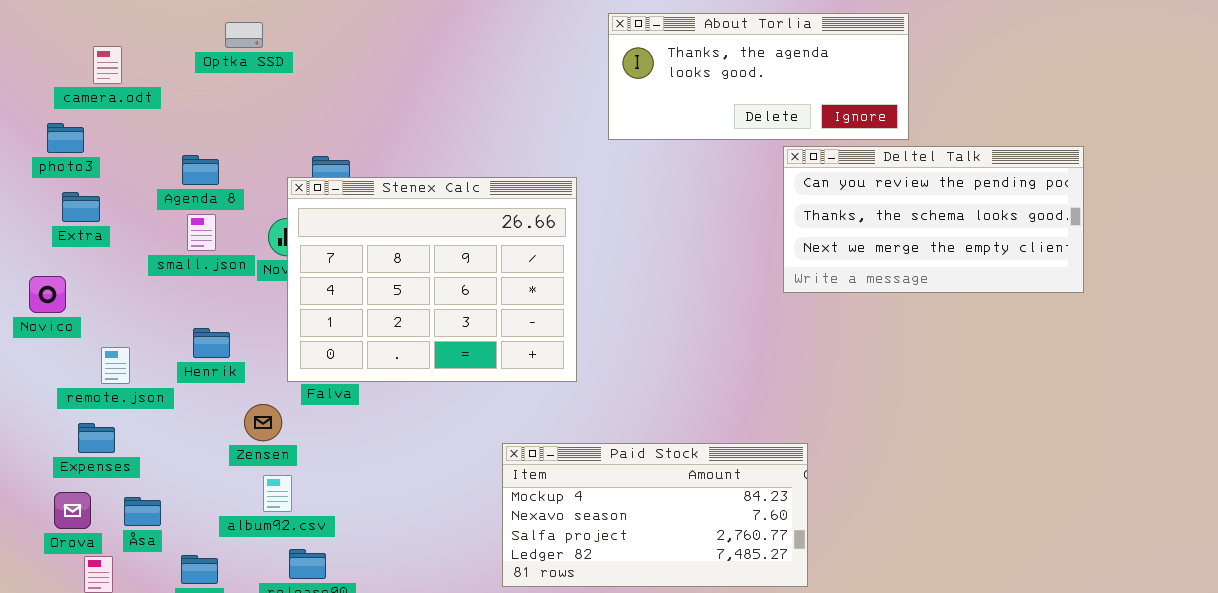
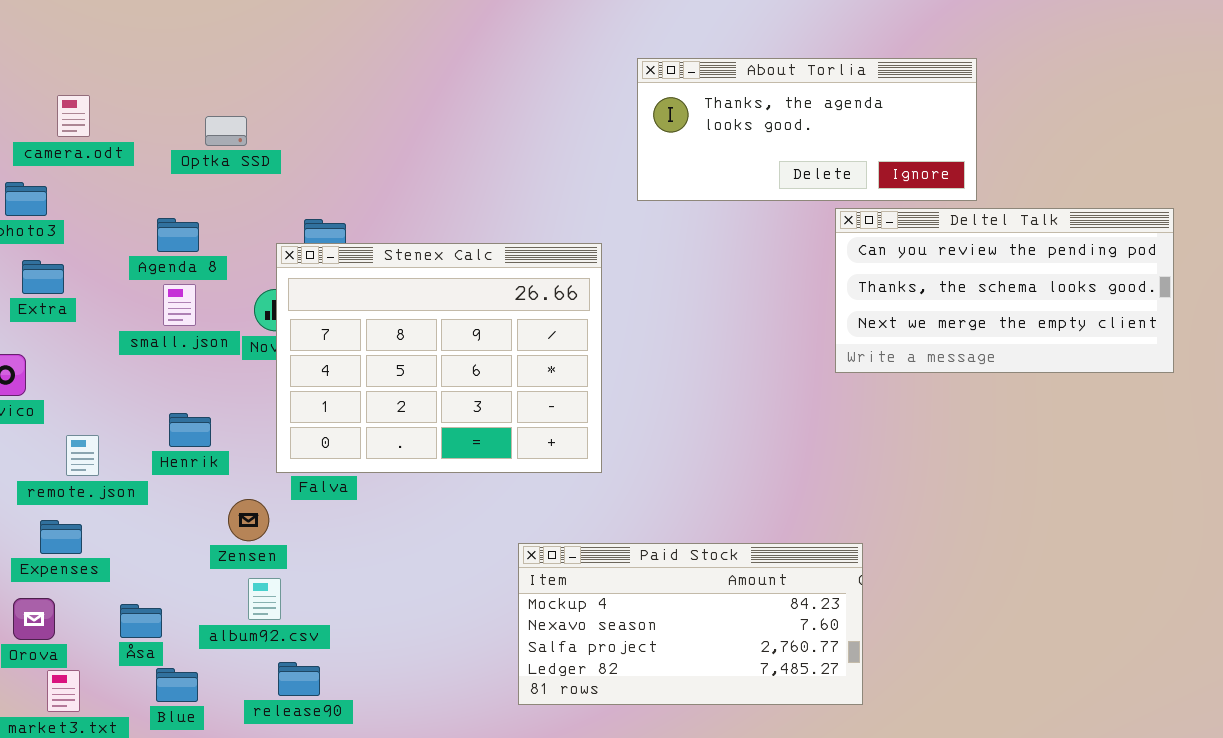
Optka SSD: [225,22,263,48] -> [205,116,247,146], moved
Åsa: [124,497,161,526] -> [120,604,162,638], moved

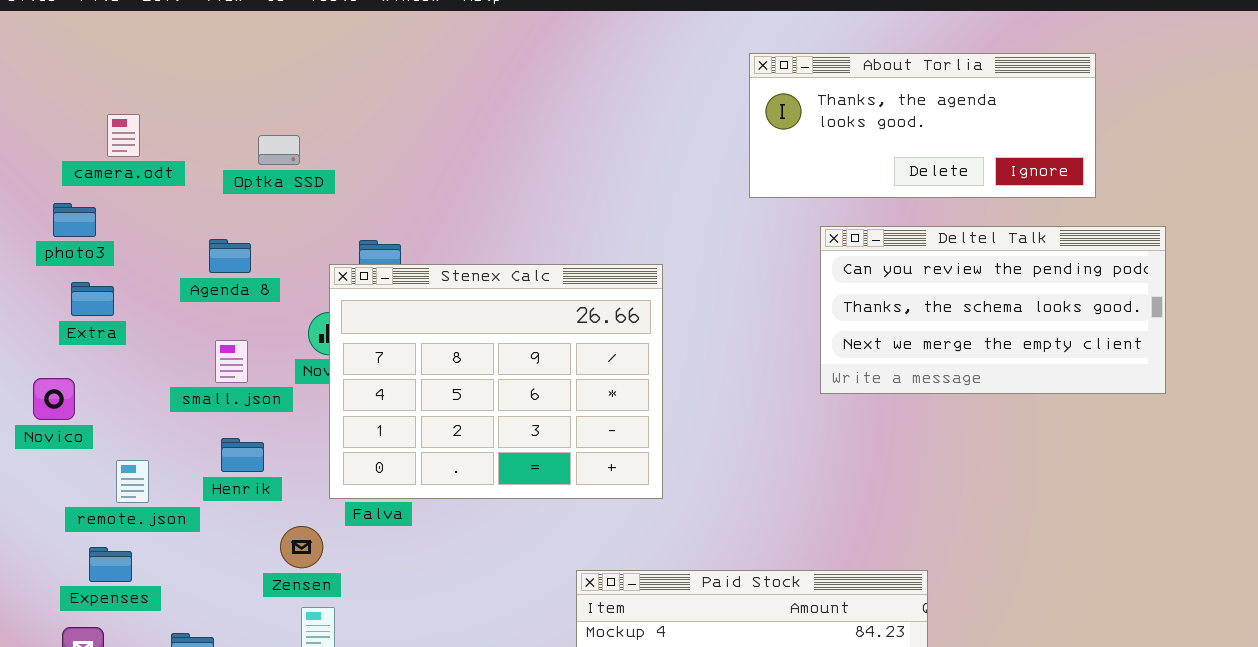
About Torlia: [637,58,977,201] -> [749,53,1096,198], moved
Deltel Talk: [835,208,1174,373] -> [820,226,1166,394], moved
small.json: [163,284,196,326] -> [215,340,248,383], moved

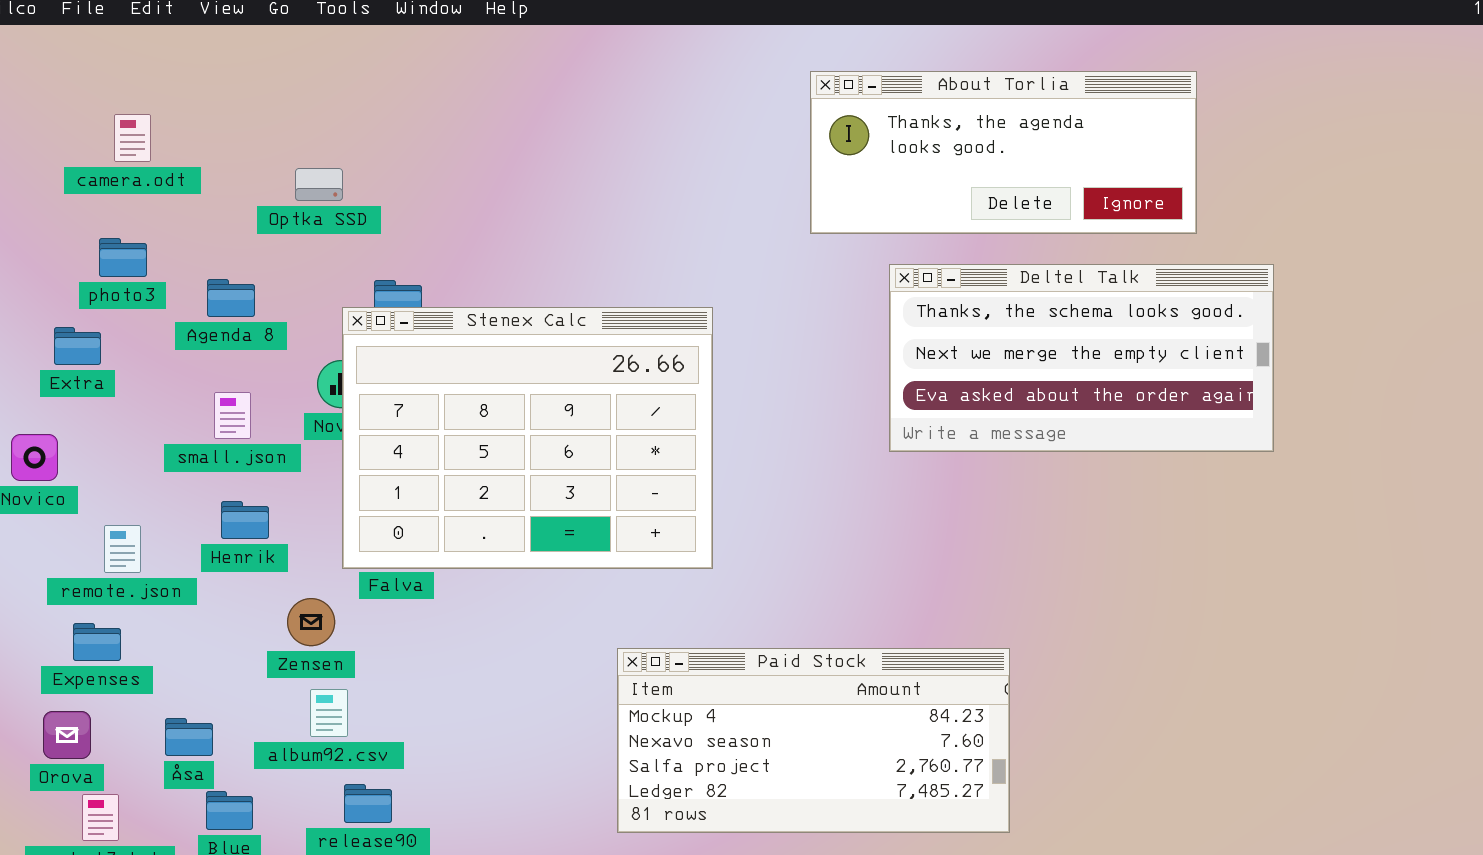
camera.odt: [107,114,140,157] -> [114,114,151,162], moved
Optka SSD: [258,135,300,165] -> [295,168,343,201], moved
photo3: [53,203,96,237] -> [99,238,147,277], moved
Deltel Talk: [820,226,1166,394] -> [889,264,1274,452], scrolled down 1 row

